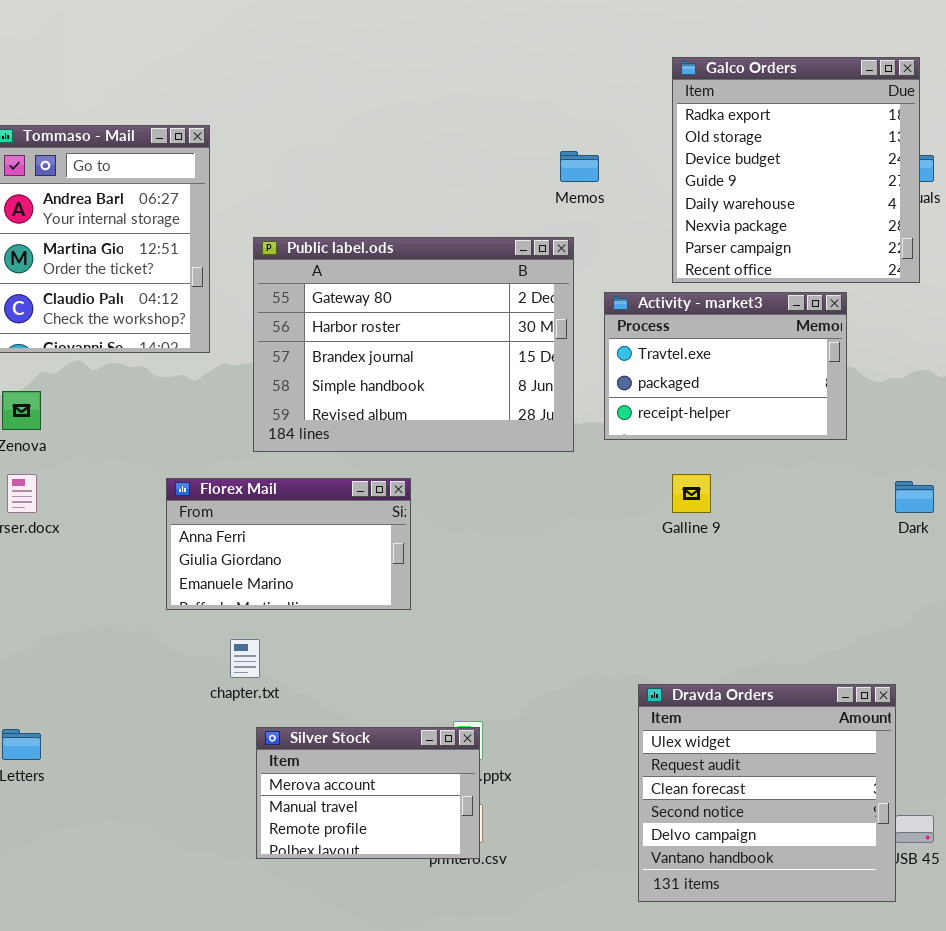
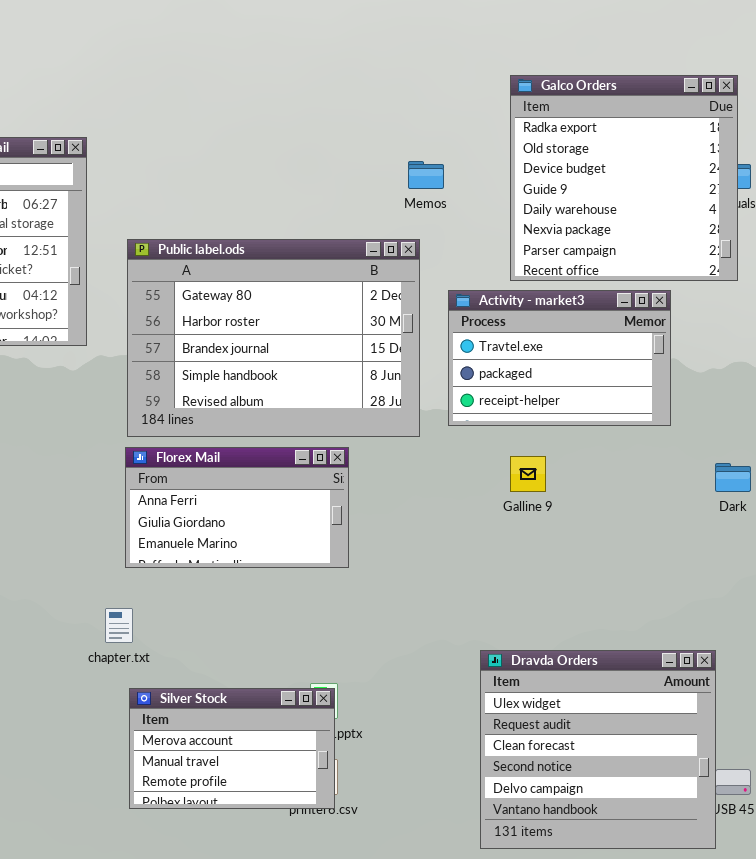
Florex Mail: [166,478,411,610] -> [125,447,349,568], moved

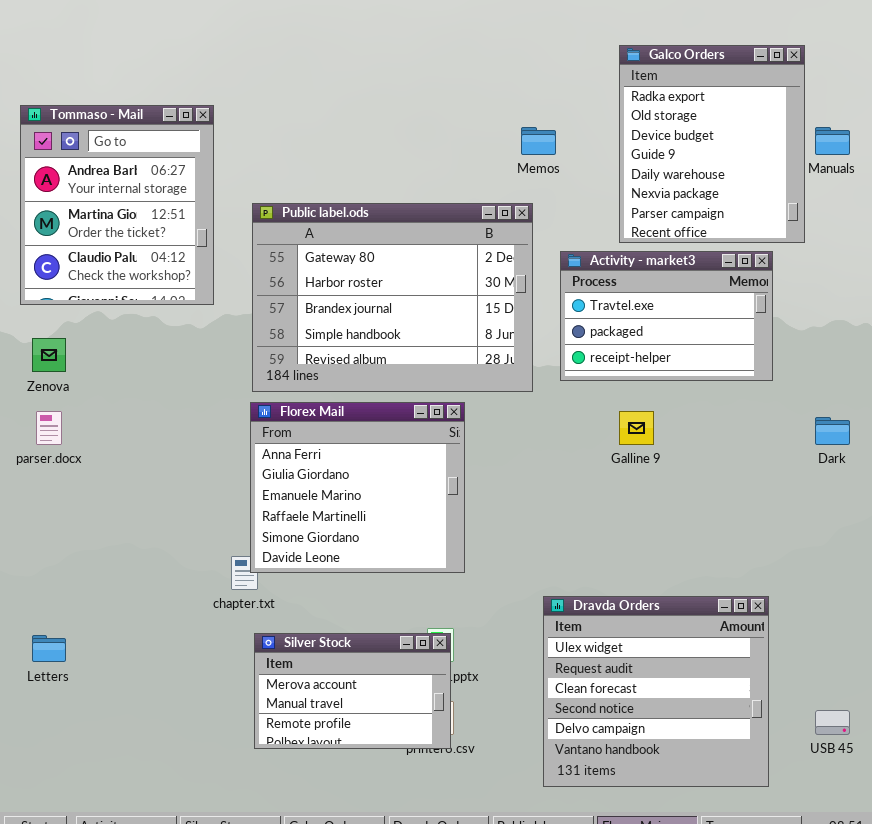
Galco Orders: [510,75,738,281] -> [619,45,805,243], resized
Florex Mail: [125,447,349,568] -> [250,402,465,573], resized
Dravda Orders: [480,650,716,849] -> [543,596,769,787], moved

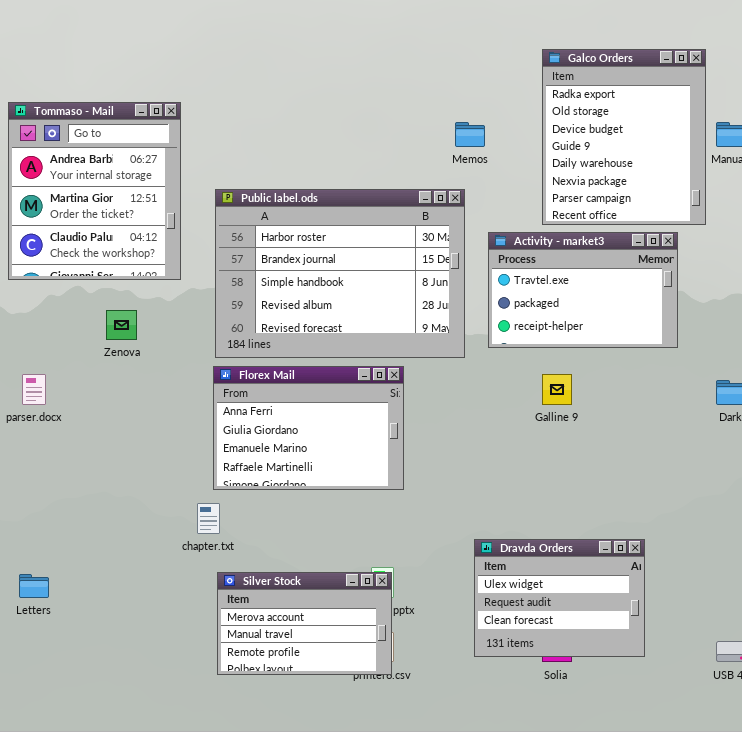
Public label.ods: [252,203,533,392] -> [215,189,465,358], scrolled down 1 row
Zenova: [32,338,66,372] -> [106,310,137,340], moved
Florex Mail: [250,402,465,573] -> [213,366,404,490], resized
Dravda Orders: [543,596,769,787] -> [474,539,645,657], resized

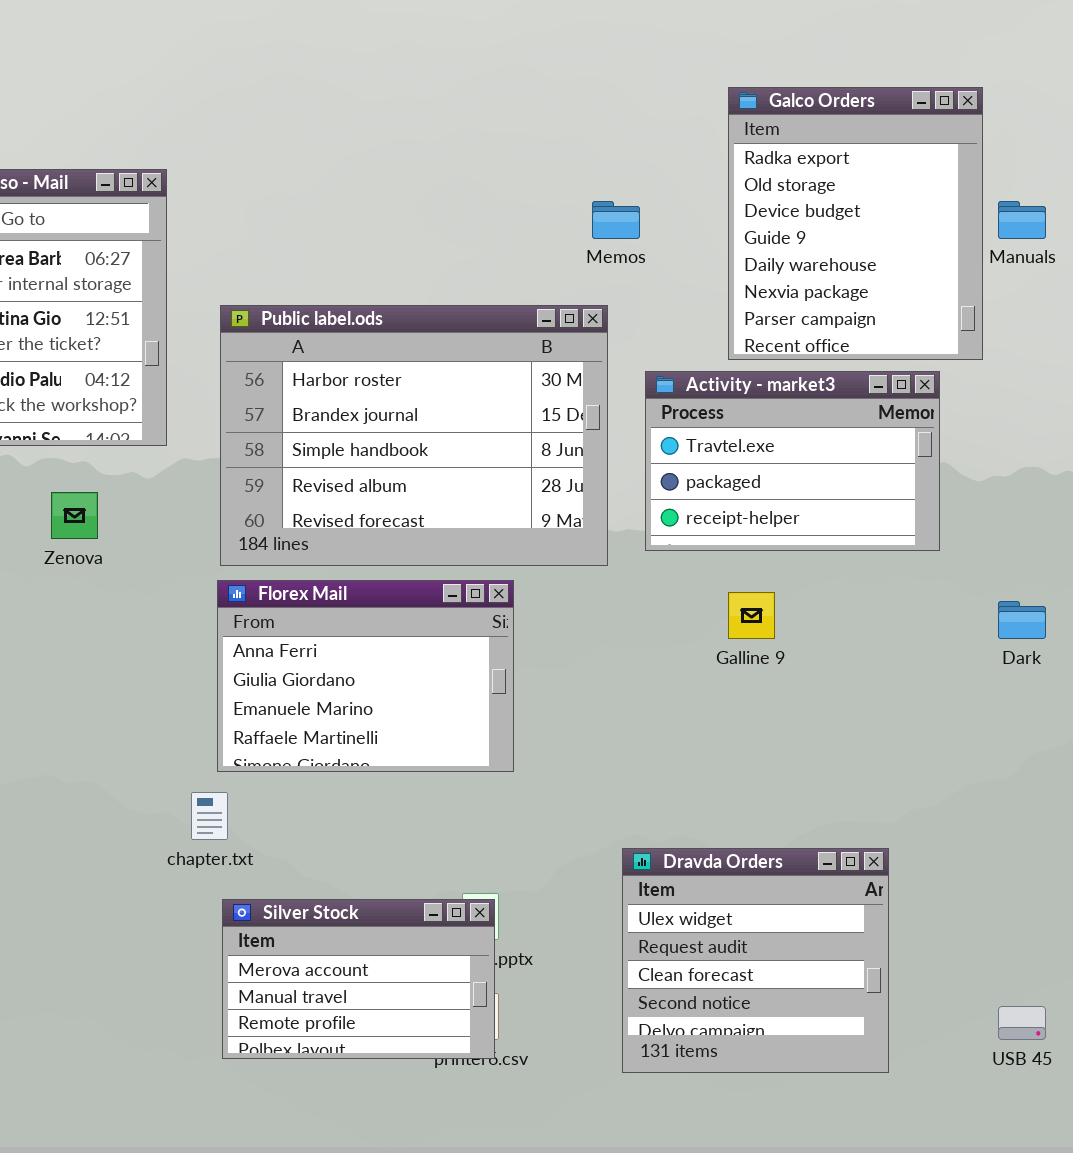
Dravda Orders: [474,539,645,657] -> [622,848,889,1073], resized

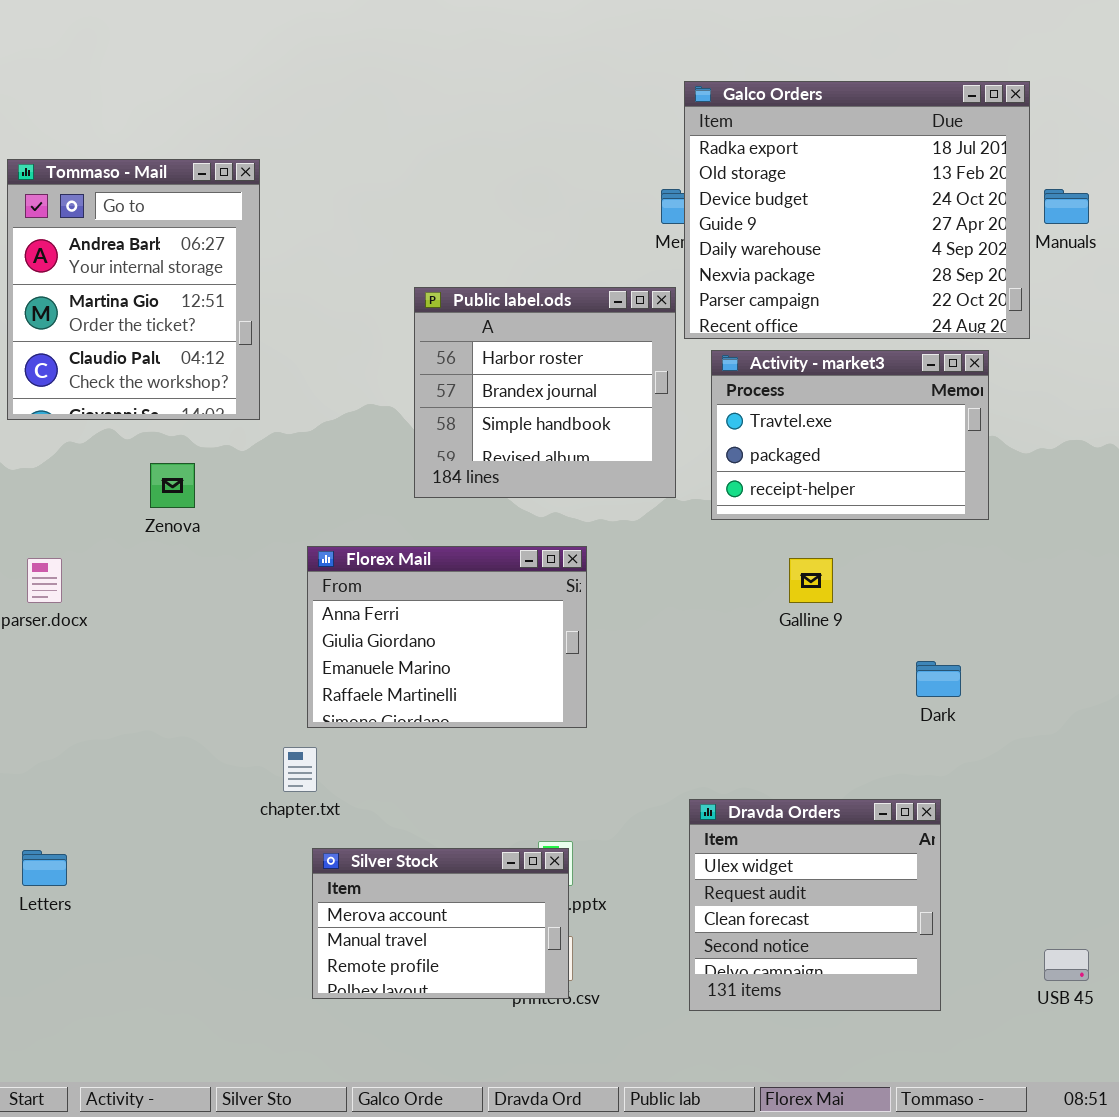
Galco Orders: [728,87,983,360] -> [684,81,1030,339], resized
Public label.ods: [220,305,608,566] -> [414,287,676,498], resized
Dark: [998,601,1046,639] -> [916,661,961,697], moved

